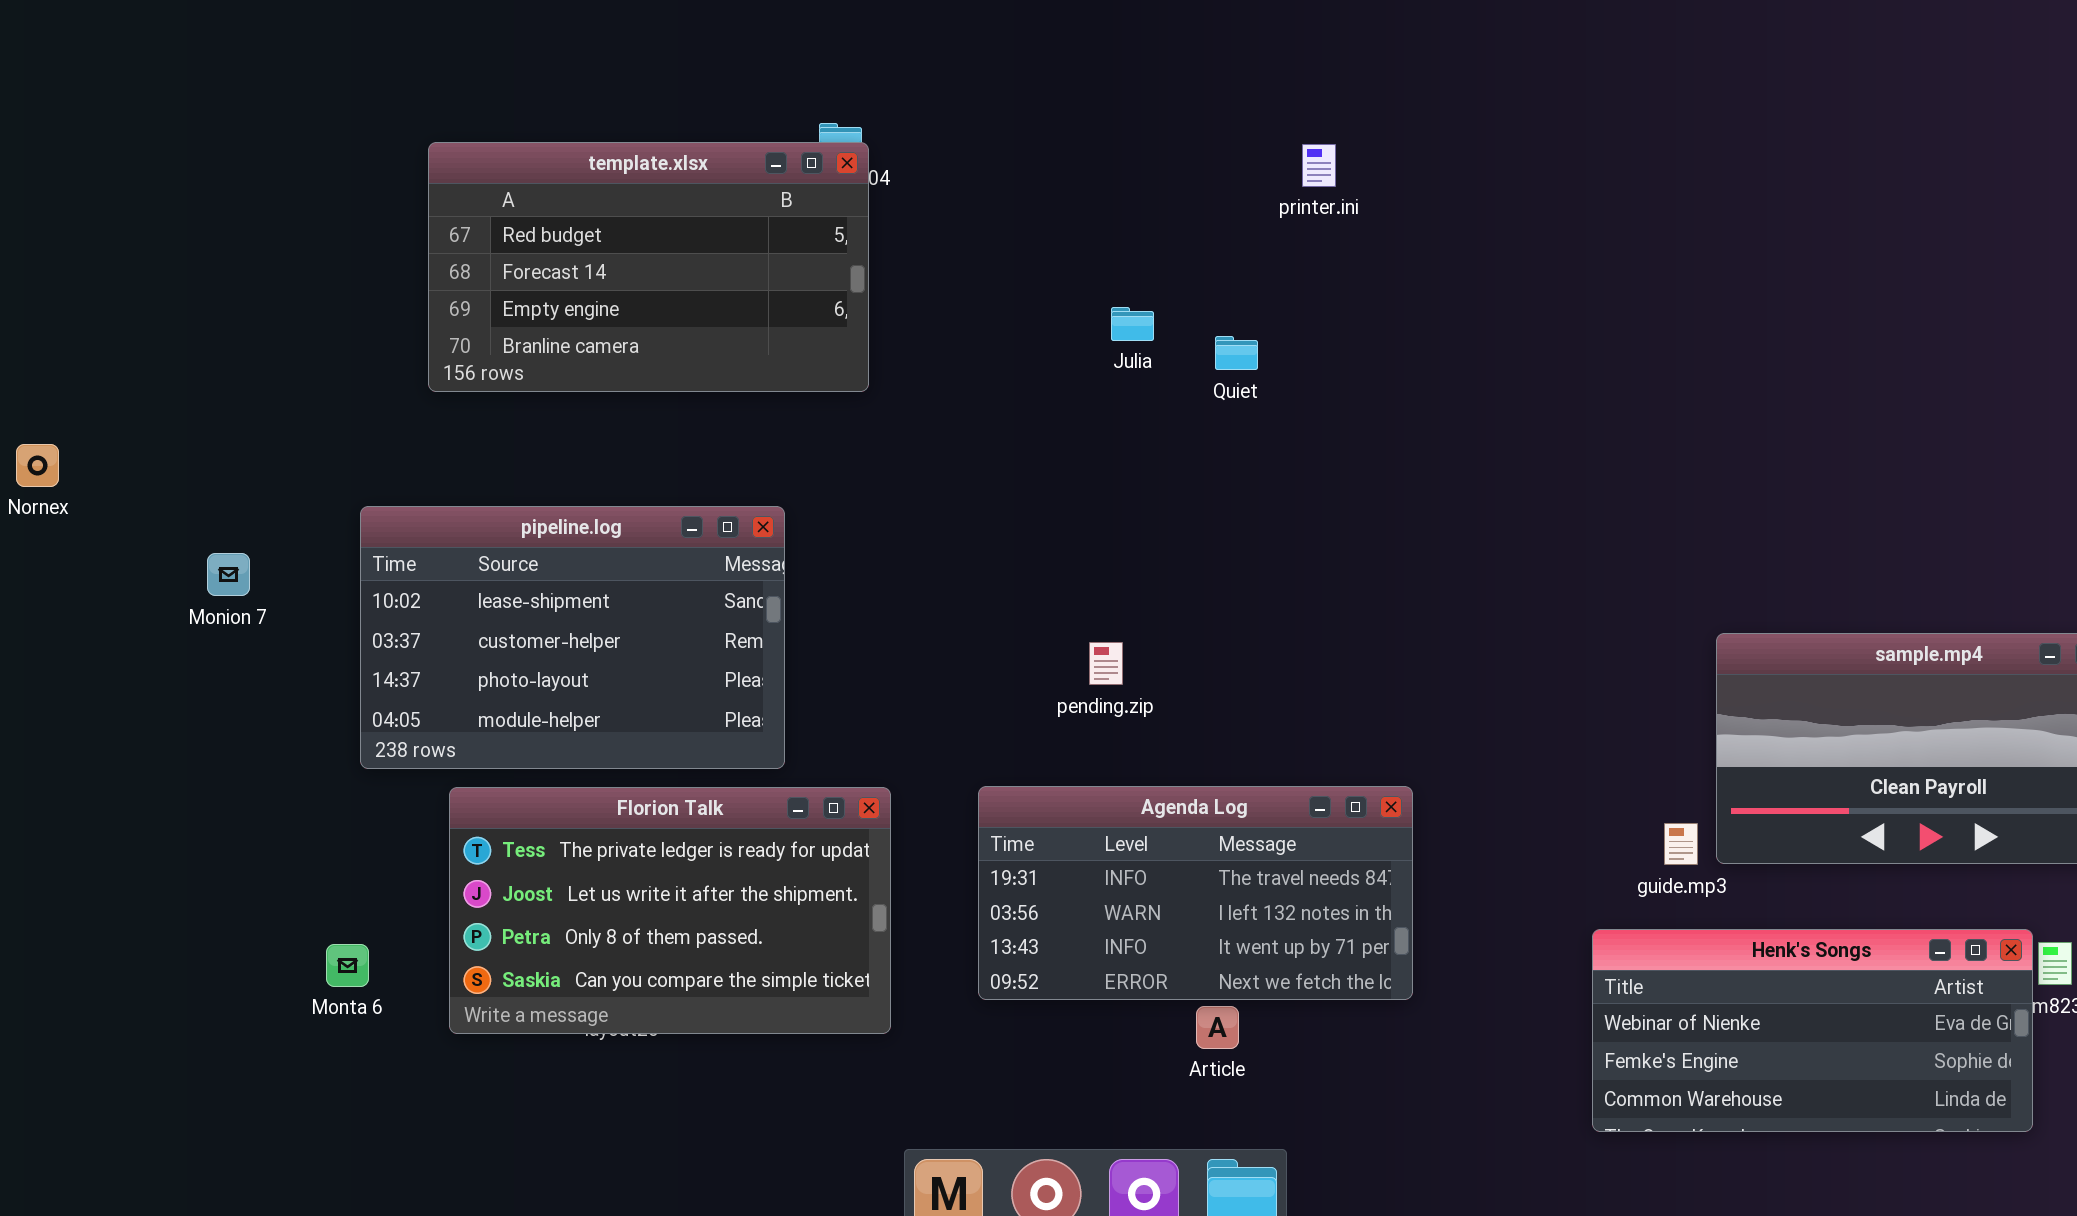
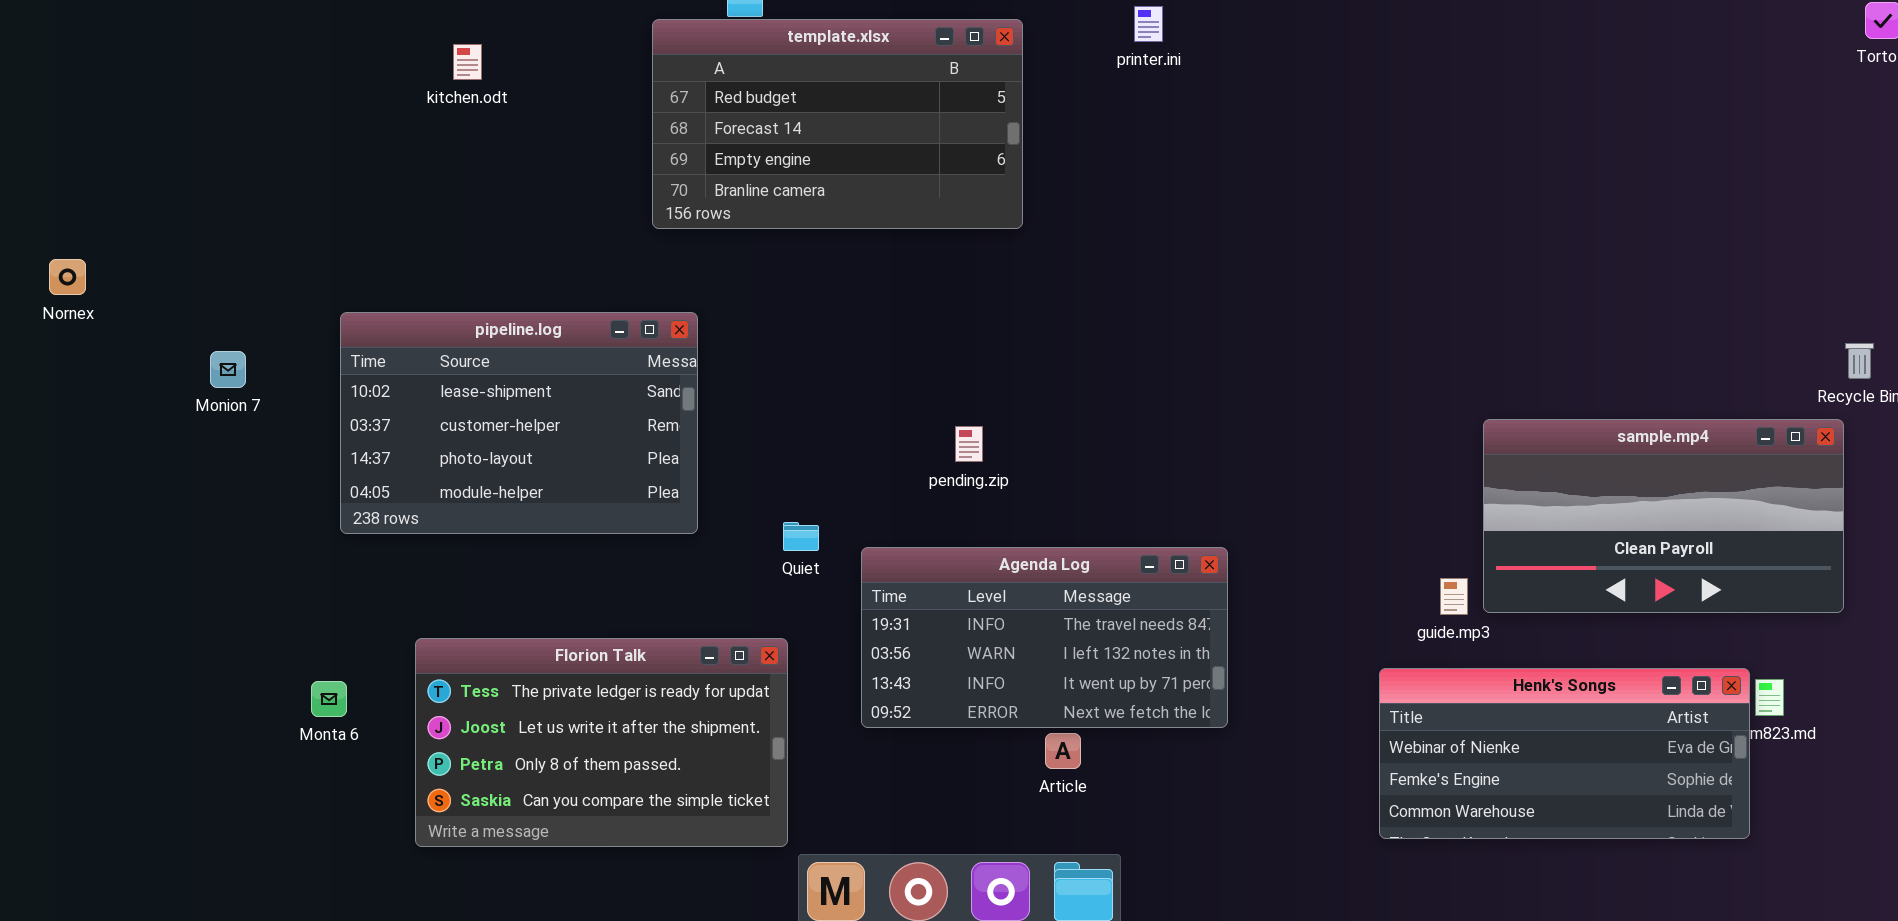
template.xlsx: [428,142,869,392] -> [652,19,1023,229], moved
Quiet: [1215,336,1258,370] -> [783,522,819,551], moved
Florion Talk: [449,787,891,1034] -> [415,638,788,847], moved

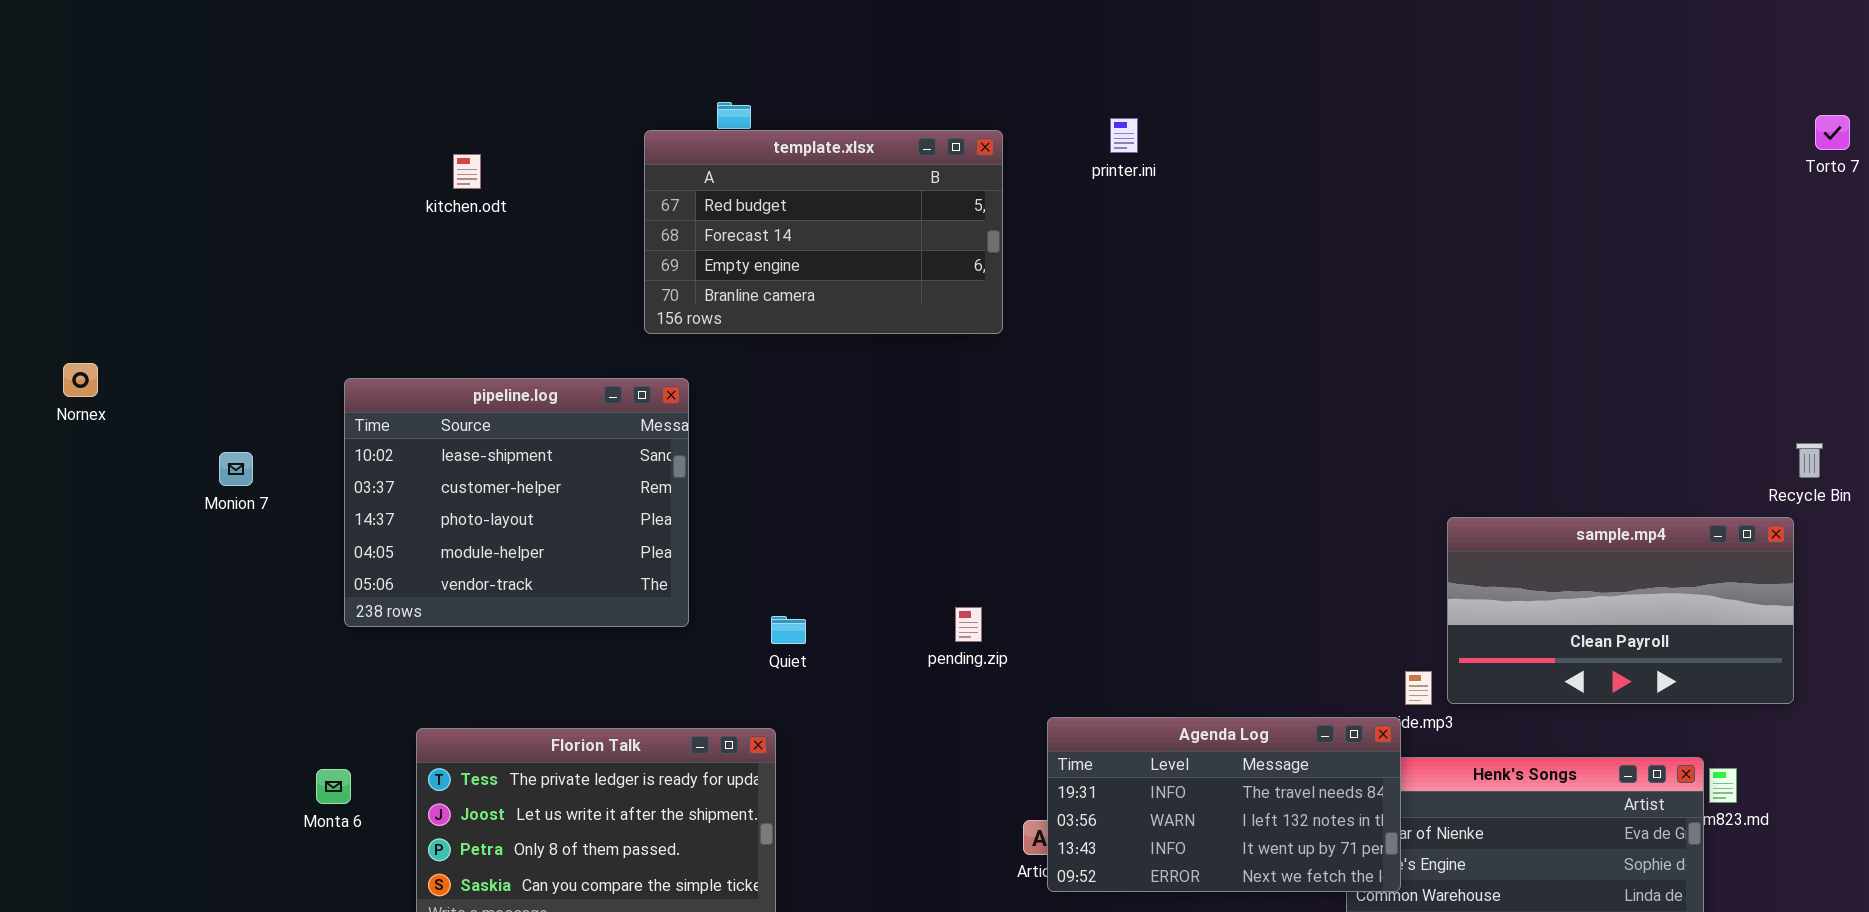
pipeline.log: [340,312,698,534] -> [344,378,689,627], resized
pending.zip: [955,426,983,462] -> [955,607,982,642], moved
Agenda Log: [861,547,1228,728] -> [1047,717,1401,892], moved

